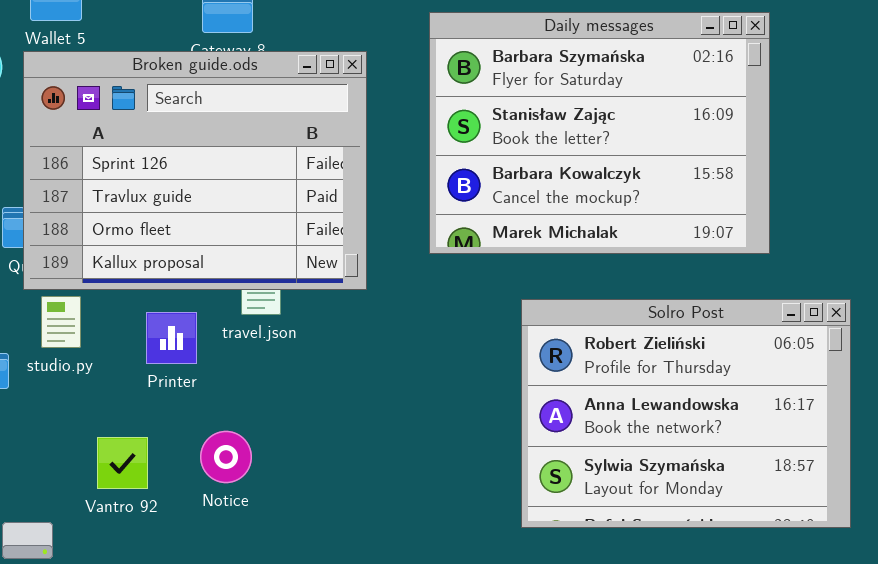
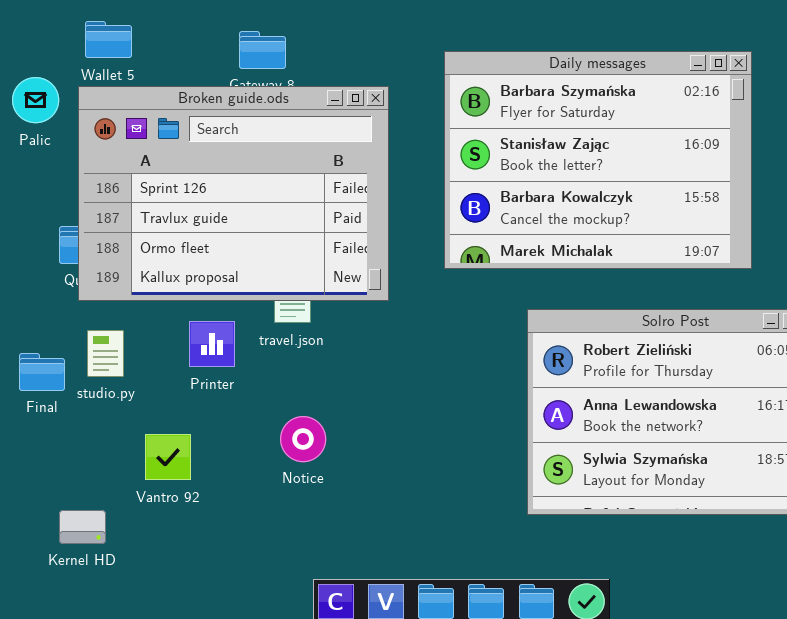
studio.py: [41,296,81,348] -> [87,330,124,377], moved
Notice: [200,431,252,483] -> [280,416,326,462], moved

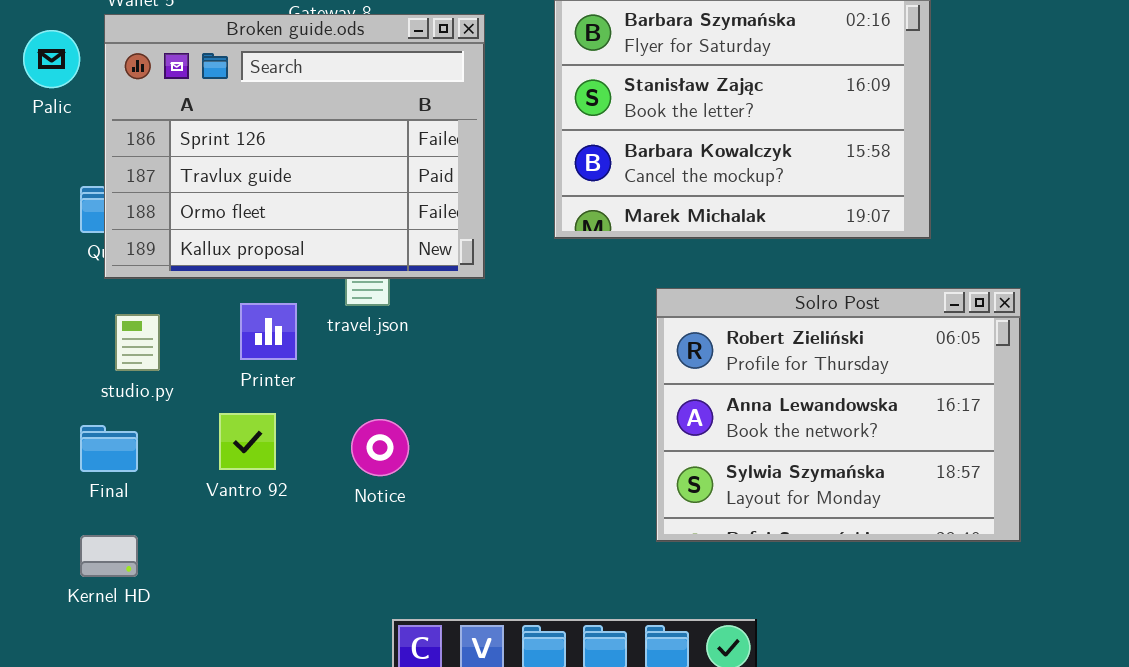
Palic: [12,77,59,123] -> [23,30,80,88], moved
Final: [19,353,65,391] -> [80,425,138,472], moved
Vantro 92: [145,434,191,480] -> [219,413,276,470], moved

